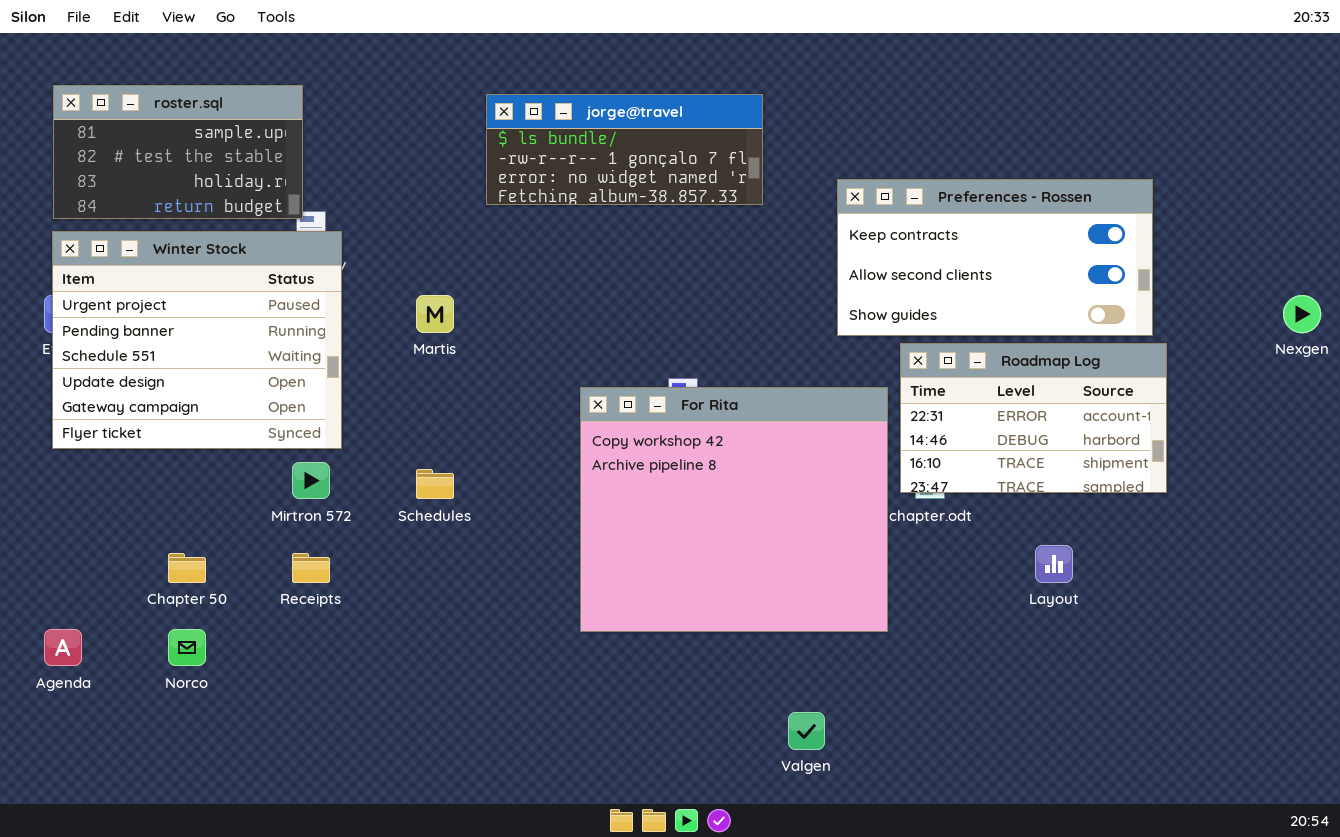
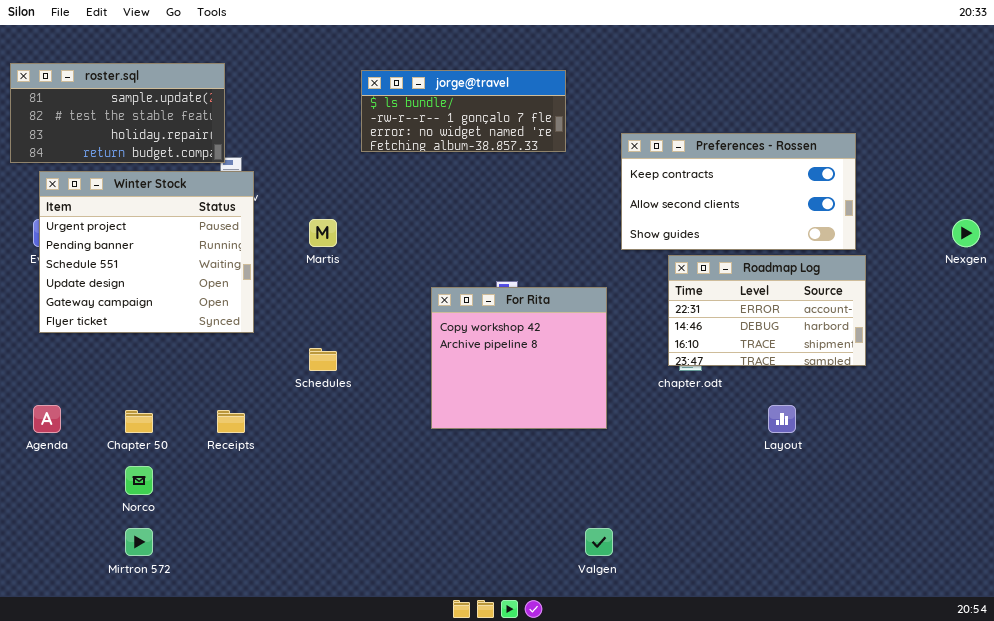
roster.sql: [53,85,303,219] -> [10,63,225,163], resized
For Rita: [580,387,888,632] -> [431,287,607,429], resized
Mirtron 572: [292,462,330,499] -> [125,528,153,556], moved
Agenda: [44,629,82,666] -> [33,405,61,433], moved

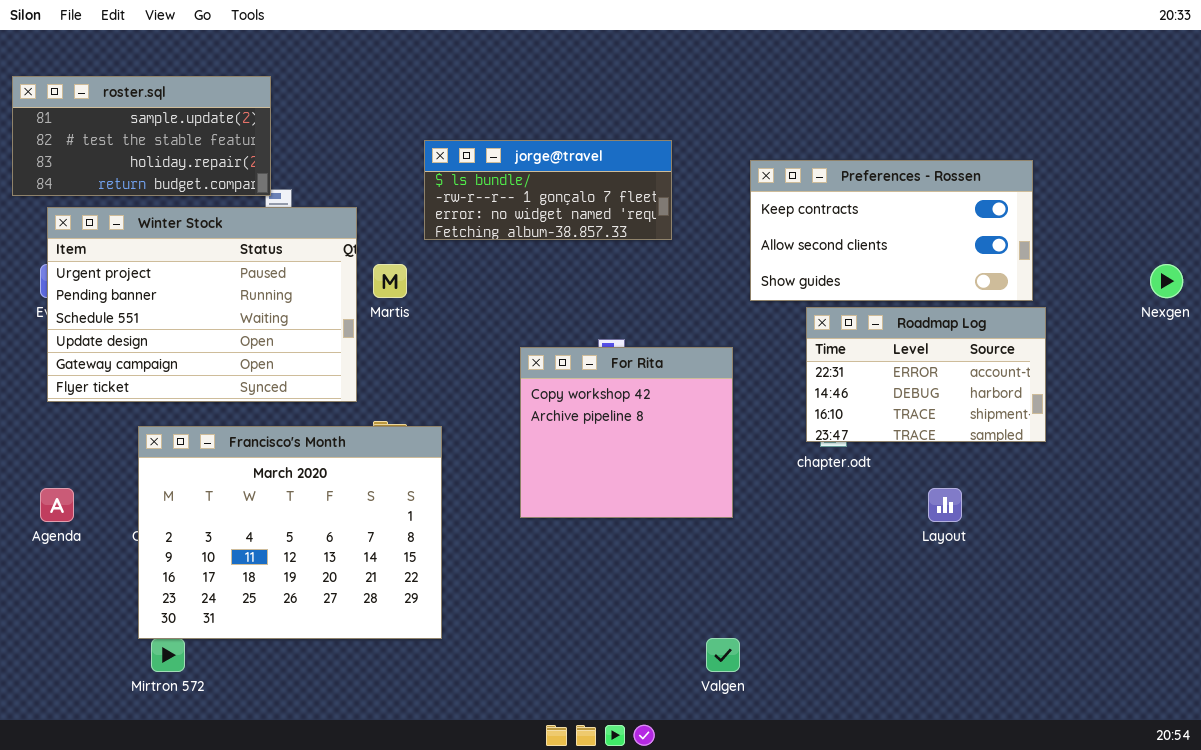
jorge@travel: [361,70,566,152] -> [424,140,672,240], moved
Winter Stock: [39,171,254,333] -> [47,207,357,402], resized
Francisco's Month: none -> [138,426,442,639], opened

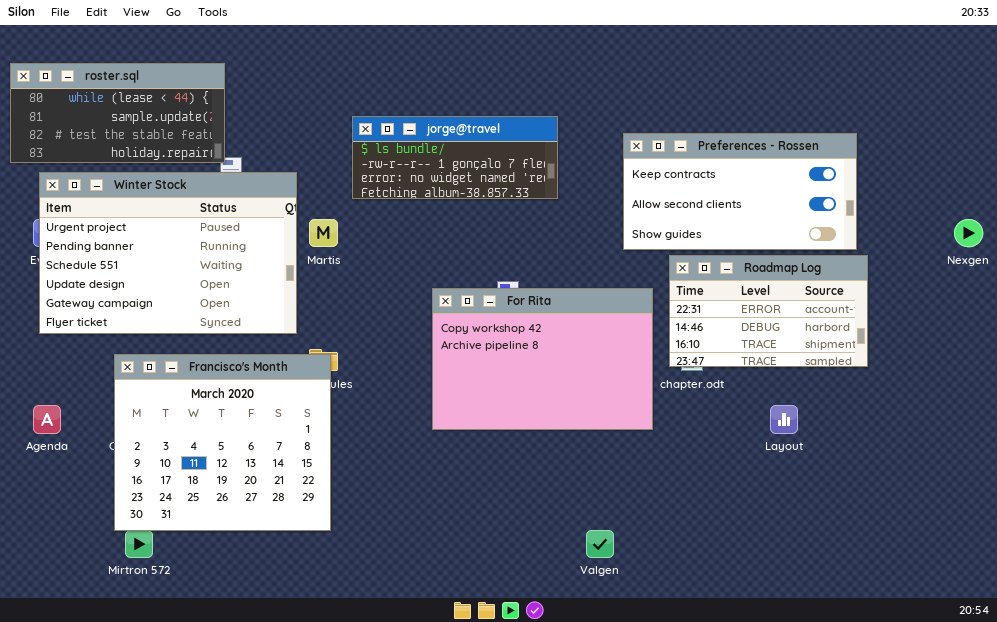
roster.sql: [12,76,271,196] -> [10,63,225,163], scrolled up 1 row
For Rita: [520,347,733,518] -> [432,288,653,430], resized
Francisco's Month: [138,426,442,639] -> [114,354,331,531], resized

